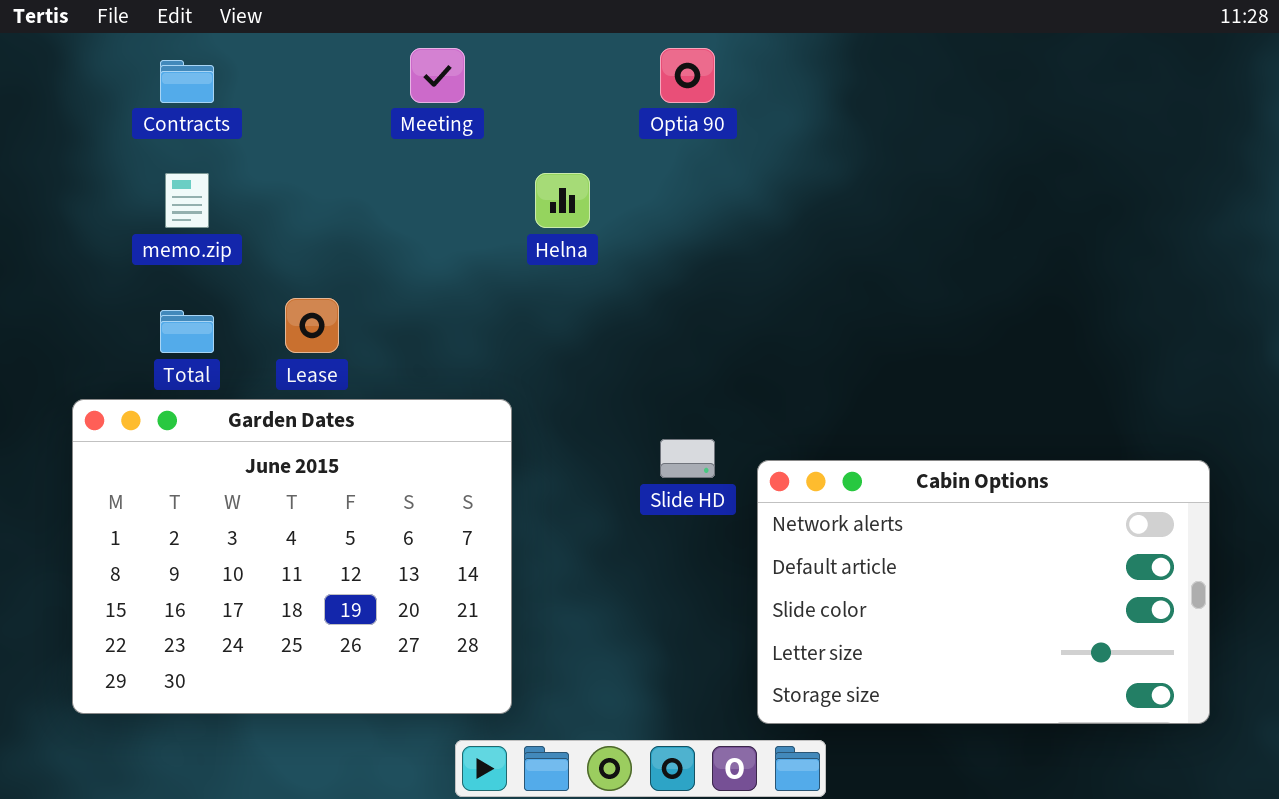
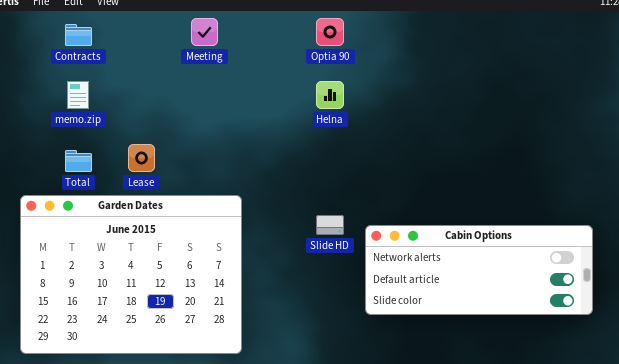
Helna: [535,173,590,228] -> [316,81,344,109], moved
Cabin Options: [757,460,1210,724] -> [365,225,593,315], resized

